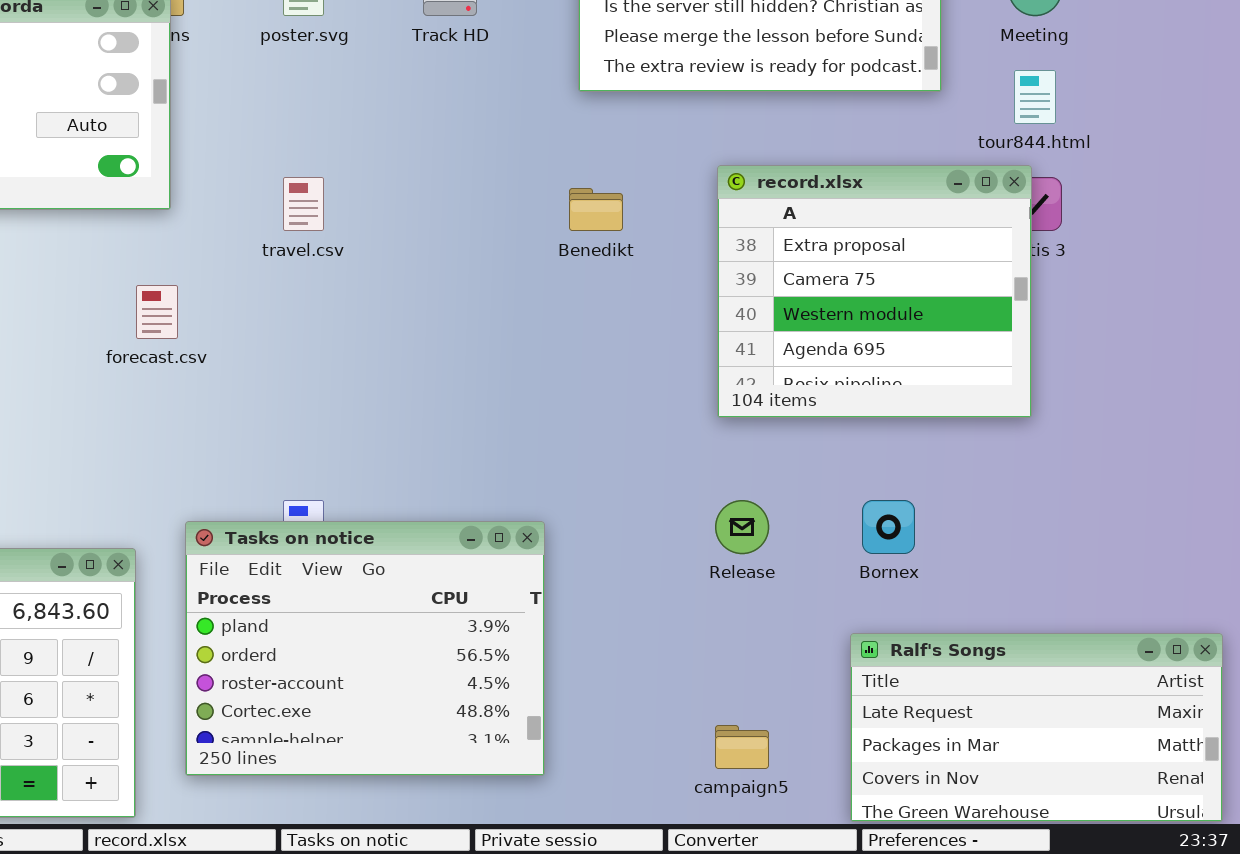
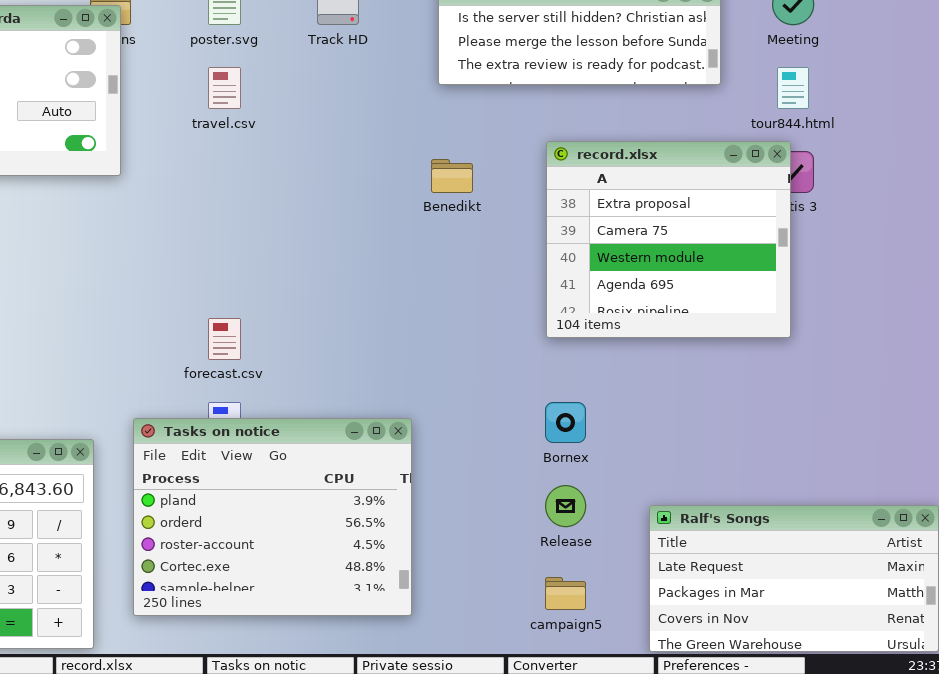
travel.csv: [283,177,324,231] -> [208,67,241,109], moved
forecast.csv: [136,285,178,339] -> [208,318,241,360], moved
Release: [715,500,769,554] -> [545,485,586,527], moved
Bornex: [862,500,915,554] -> [545,402,586,443], moved

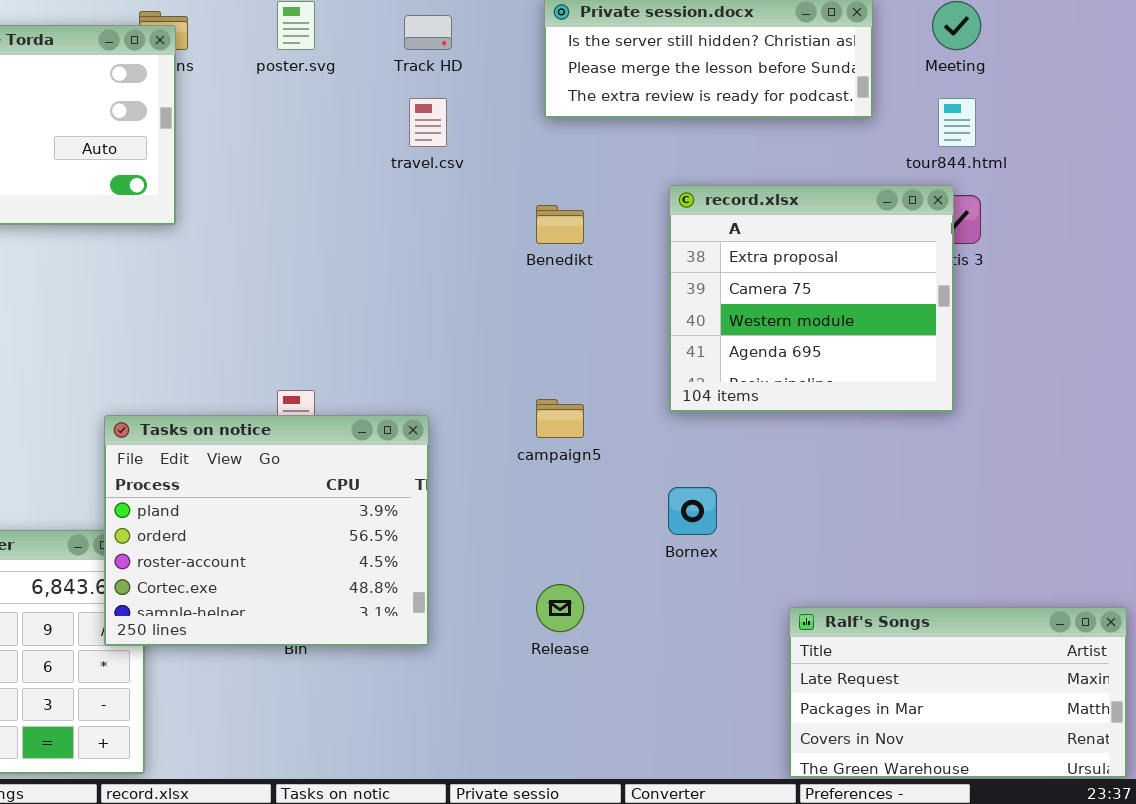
travel.csv: [208,67,241,109] -> [409,98,447,147], moved
Tasks on notice: [133,418,412,616] -> [104,415,429,646], moved
Release: [545,485,586,527] -> [536,584,584,632], moved
campaign5: [545,577,586,610] -> [536,399,584,438], moved

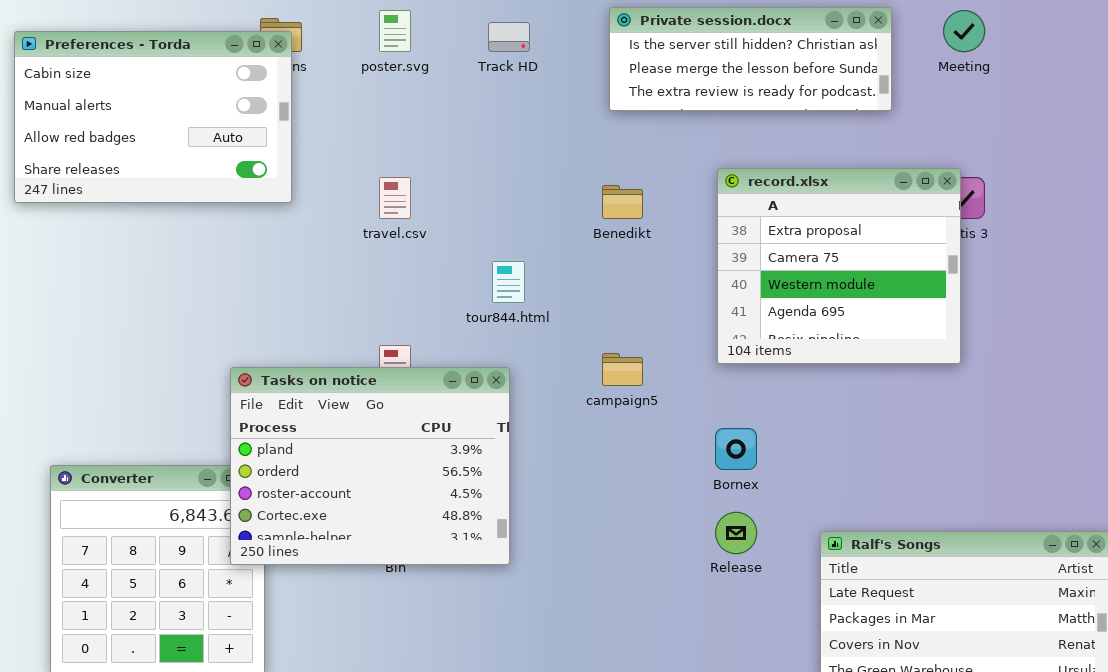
travel.csv: [409,98,447,147] -> [379,177,411,219], moved
tour844.html: [938,98,976,147] -> [492,261,525,303], moved
Release: [536,584,584,632] -> [715,512,757,554], moved

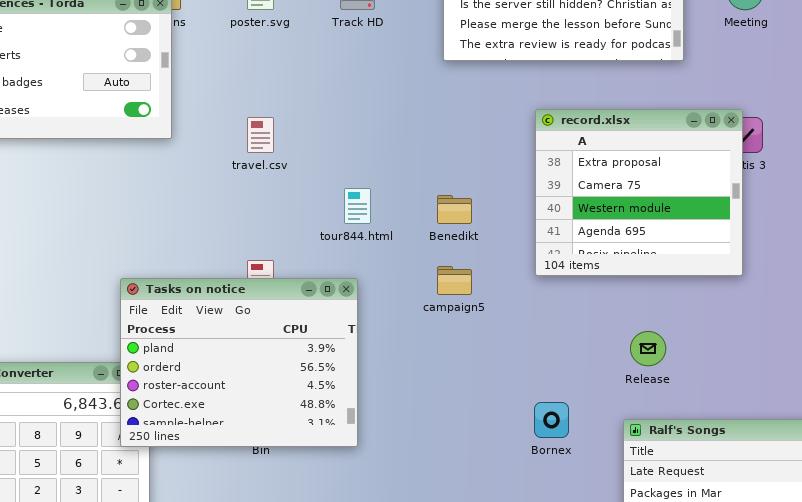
Benedikt: [602,185,643,219] -> [437,195,472,224], moved
Bornex: [715,428,757,470] -> [534,402,569,438], moved
Release: [715,512,757,554] -> [630,331,666,366], moved

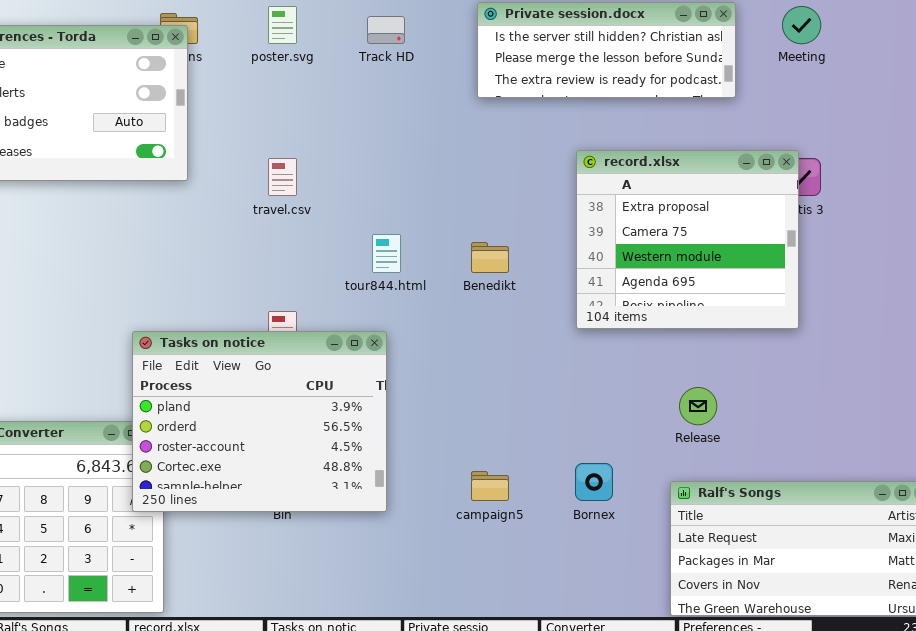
campaign5: [437,266,472,295] -> [471,471,509,501], moved

